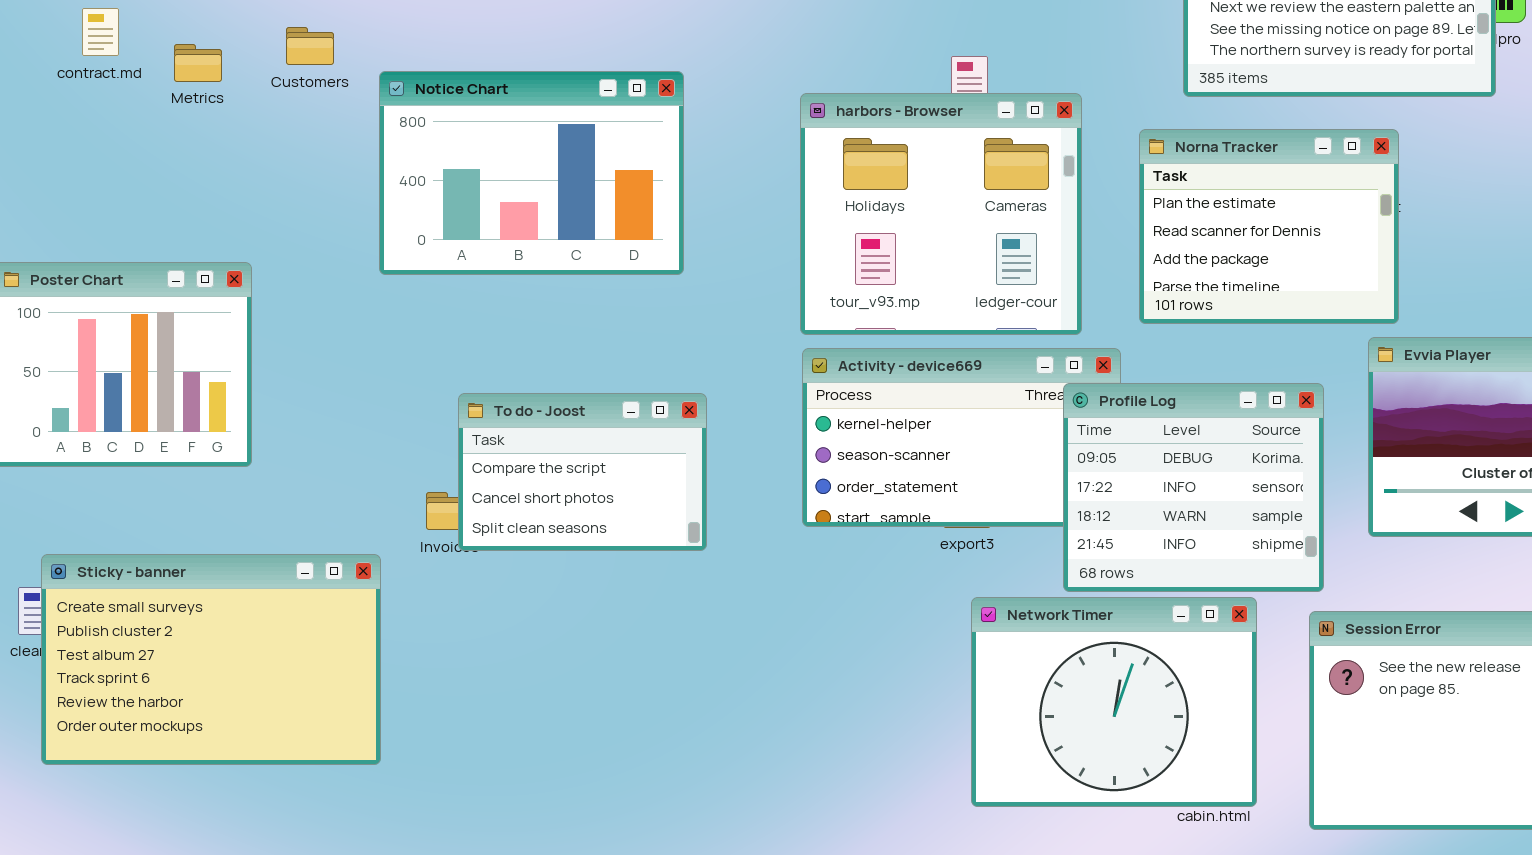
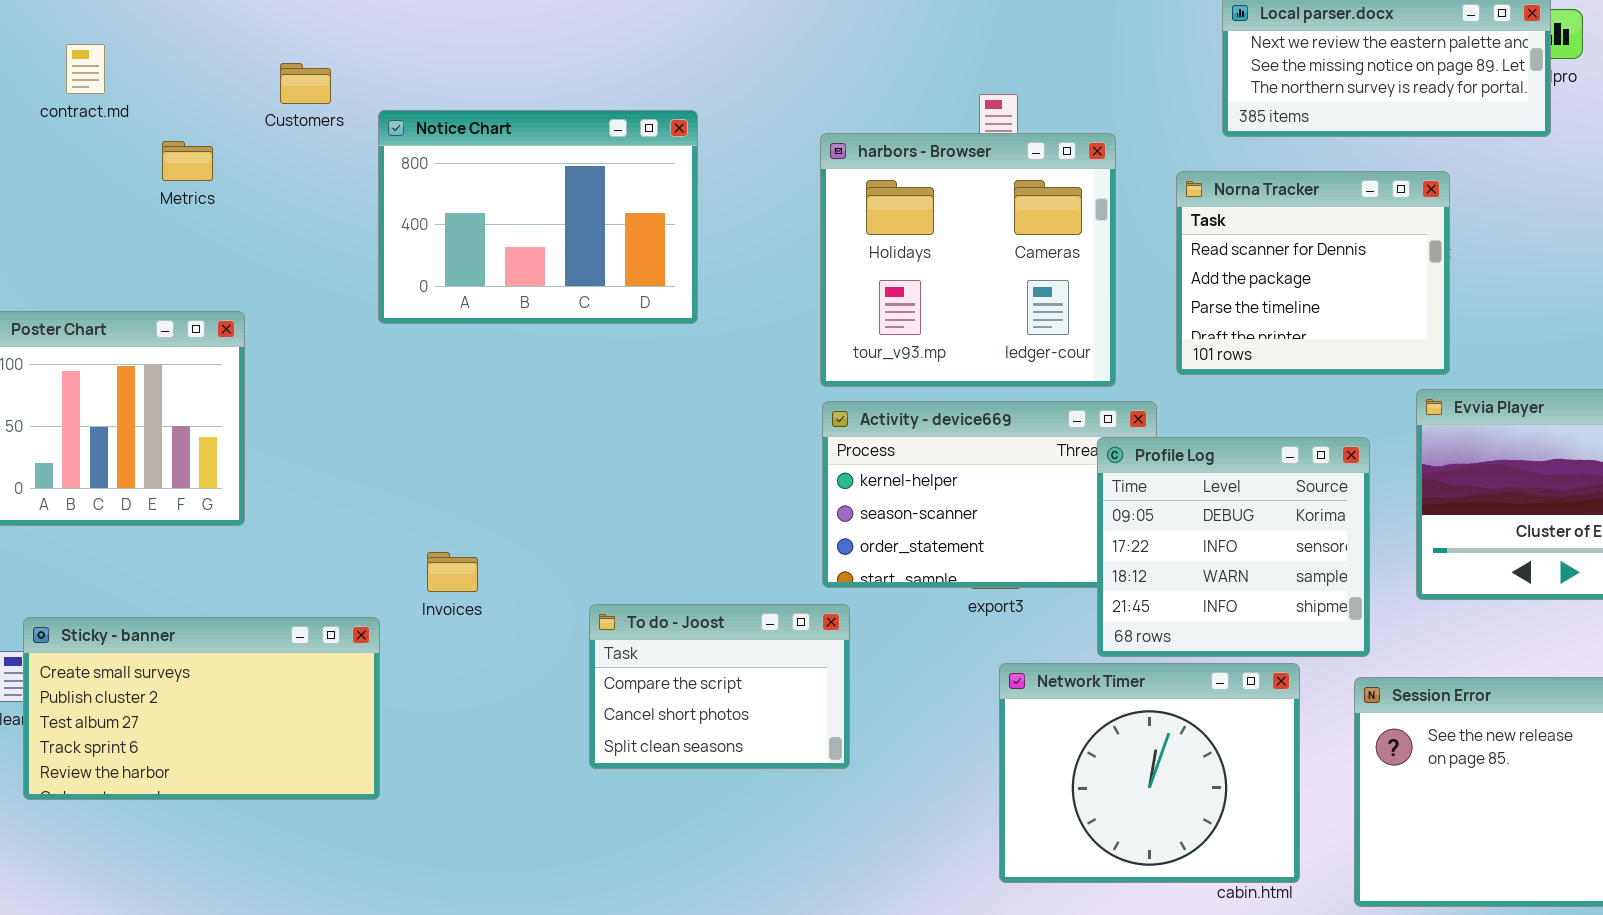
Metrics: [174,44,222,82] -> [162,141,213,181], moved
Norna Tracker: [1139,129,1399,324] -> [1176,171,1450,375], scrolled down 1 row
To do - Joost: [458,393,707,551] -> [589,604,850,769], moved
Sticky - banner: [41,554,381,765] -> [23,617,380,800], resized

